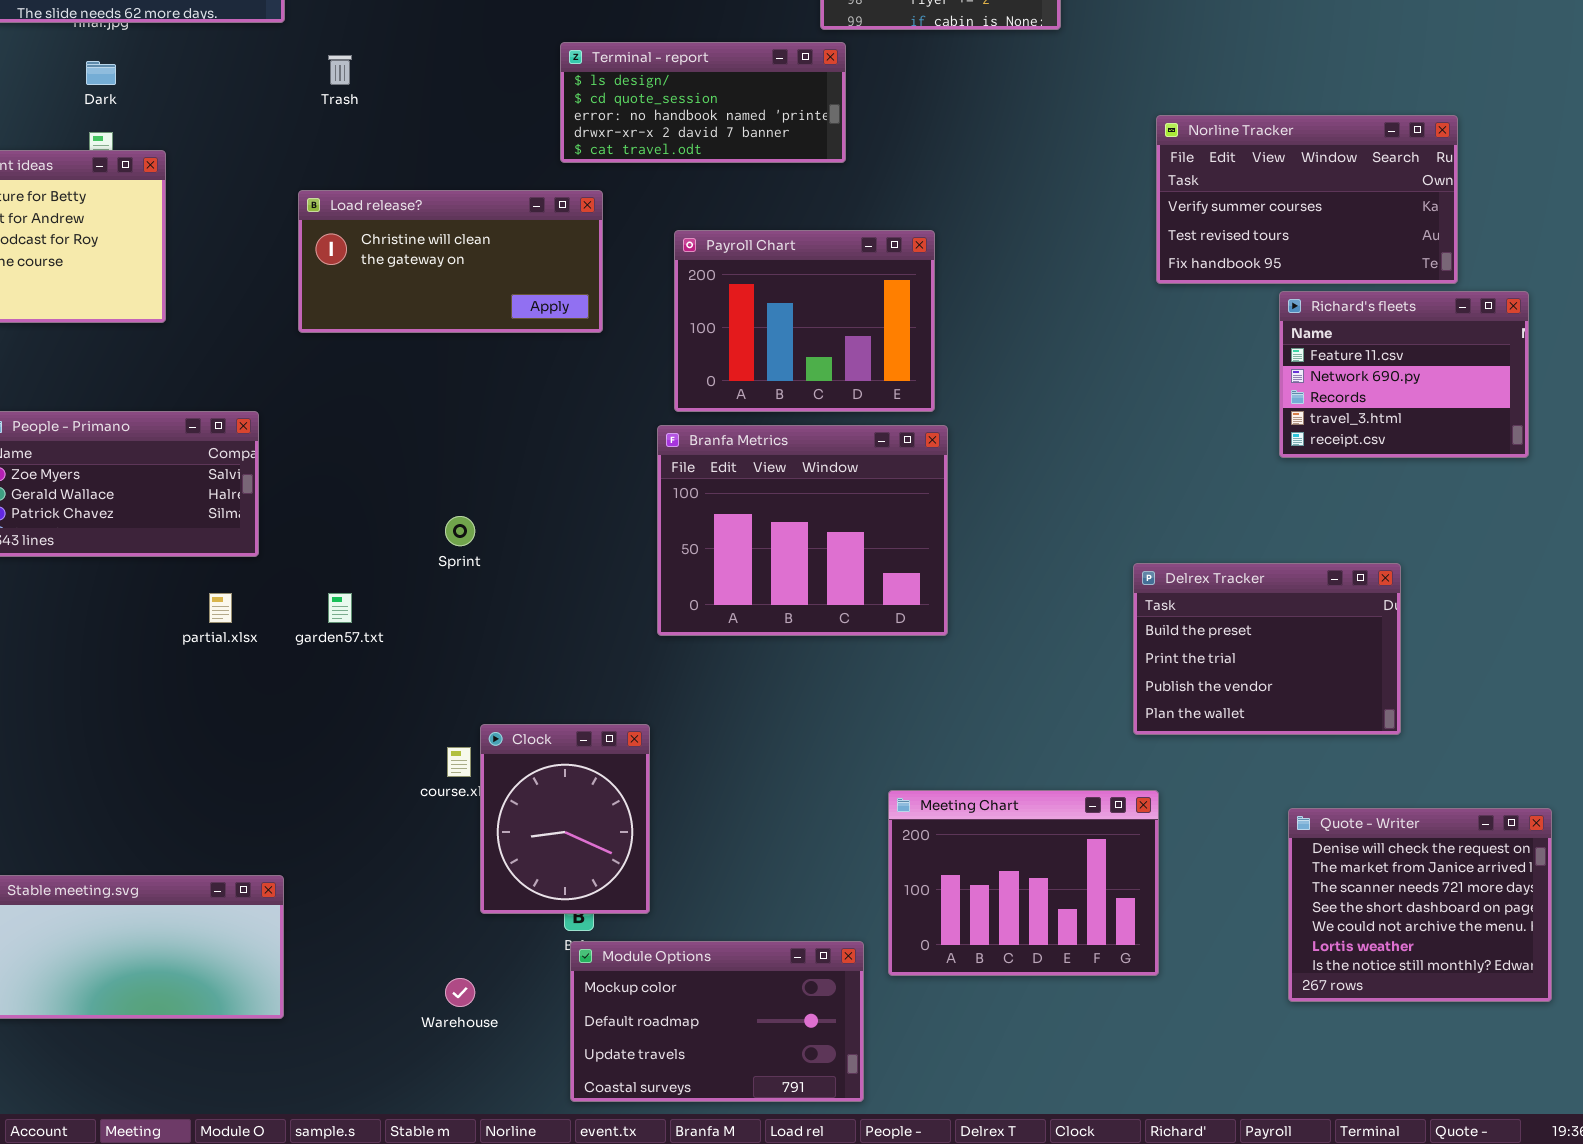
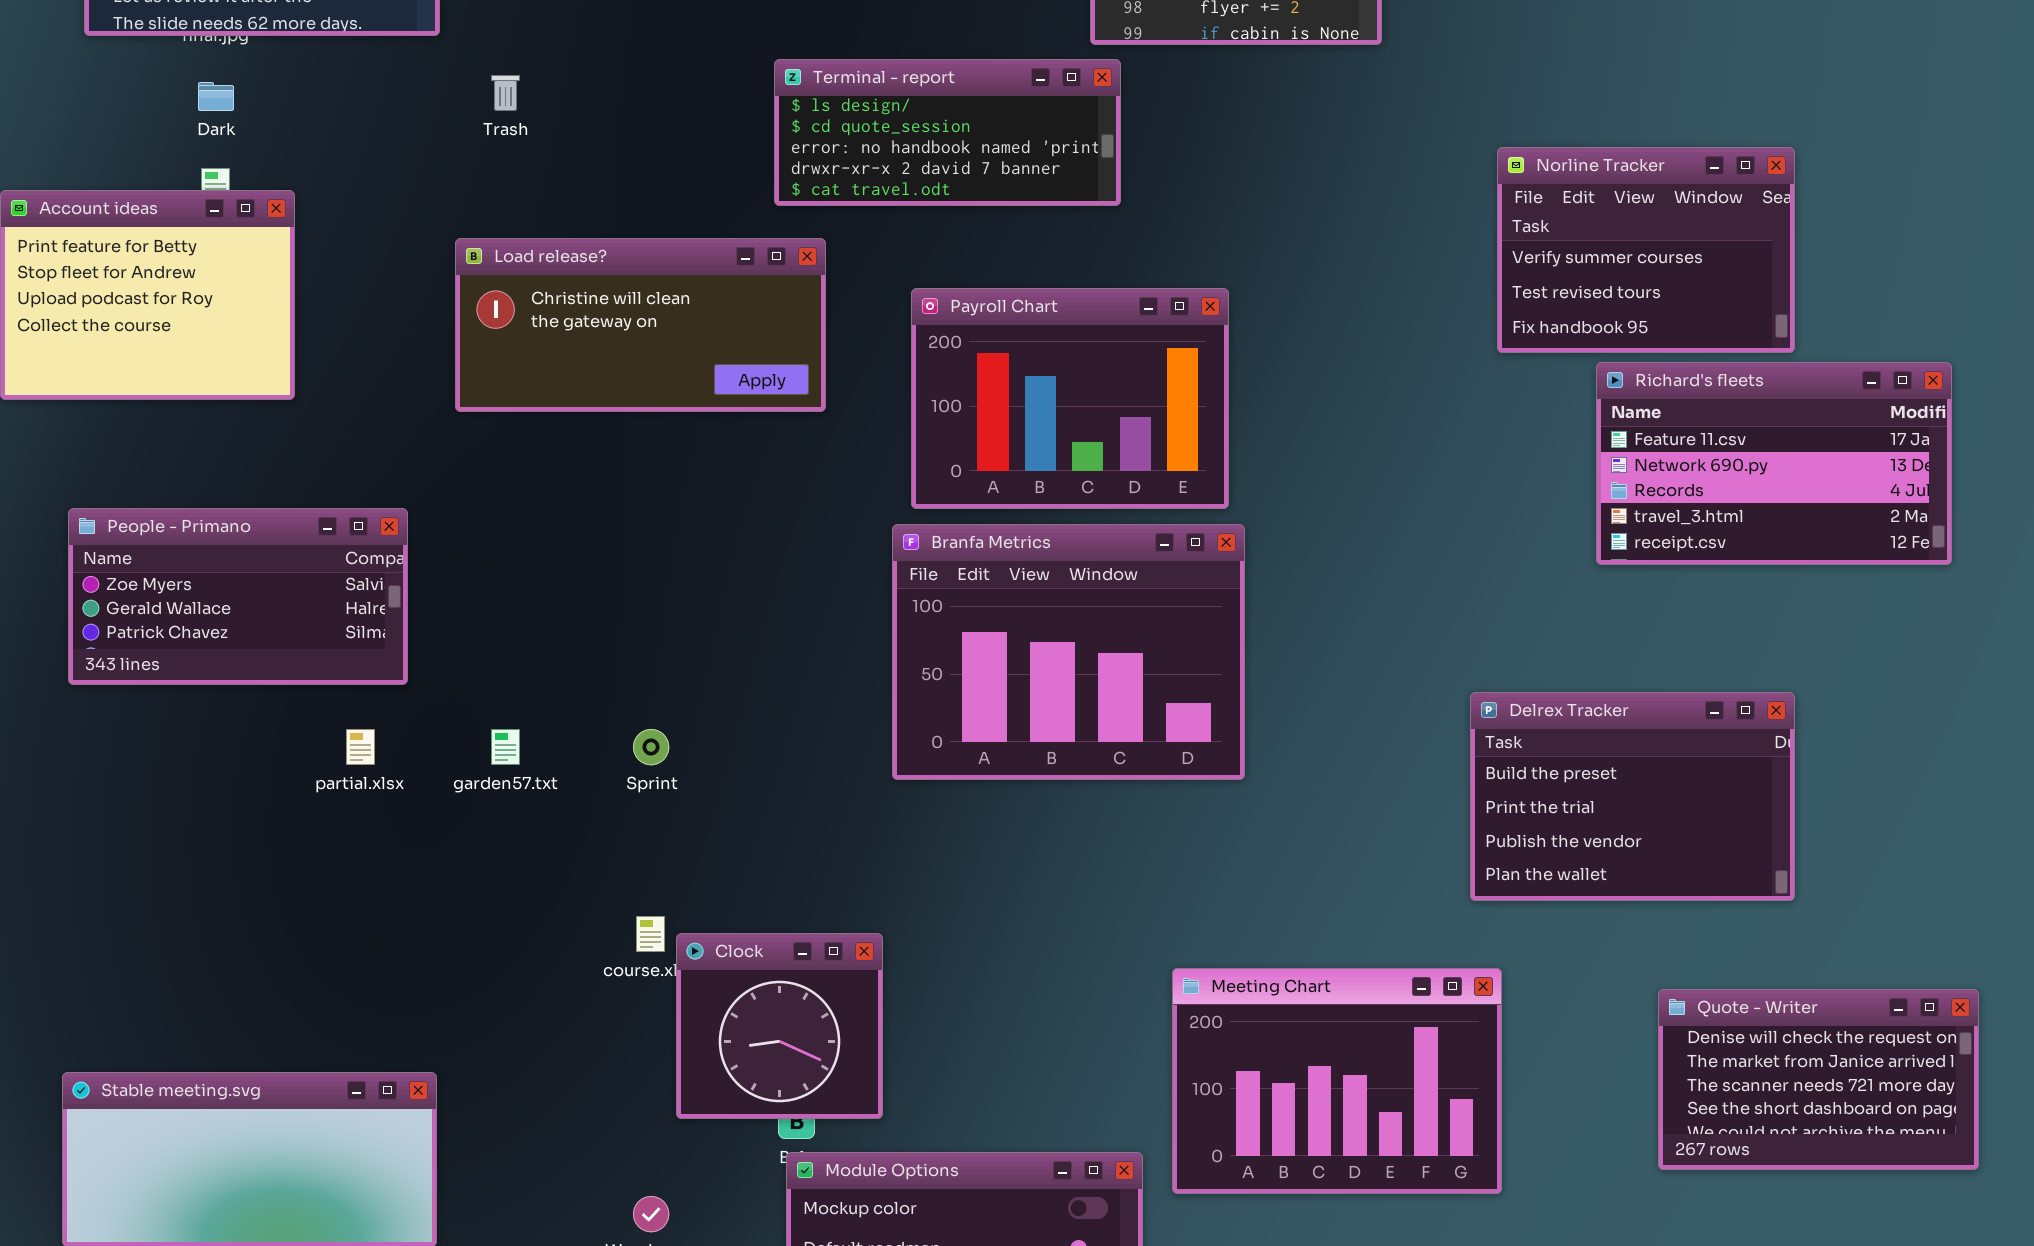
Norline Tracker: [1156,115,1458,284] -> [1497,147,1795,353], resized
Richard's fleets: [1279,291,1529,458] -> [1596,362,1952,565], resized
Sprint: [445,516,475,546] -> [633,729,669,765], moved
Clock: [480,724,650,914] -> [676,933,883,1119], resized
Quote - Writer: [1288,808,1552,1002] -> [1658,989,1979,1170], resized

